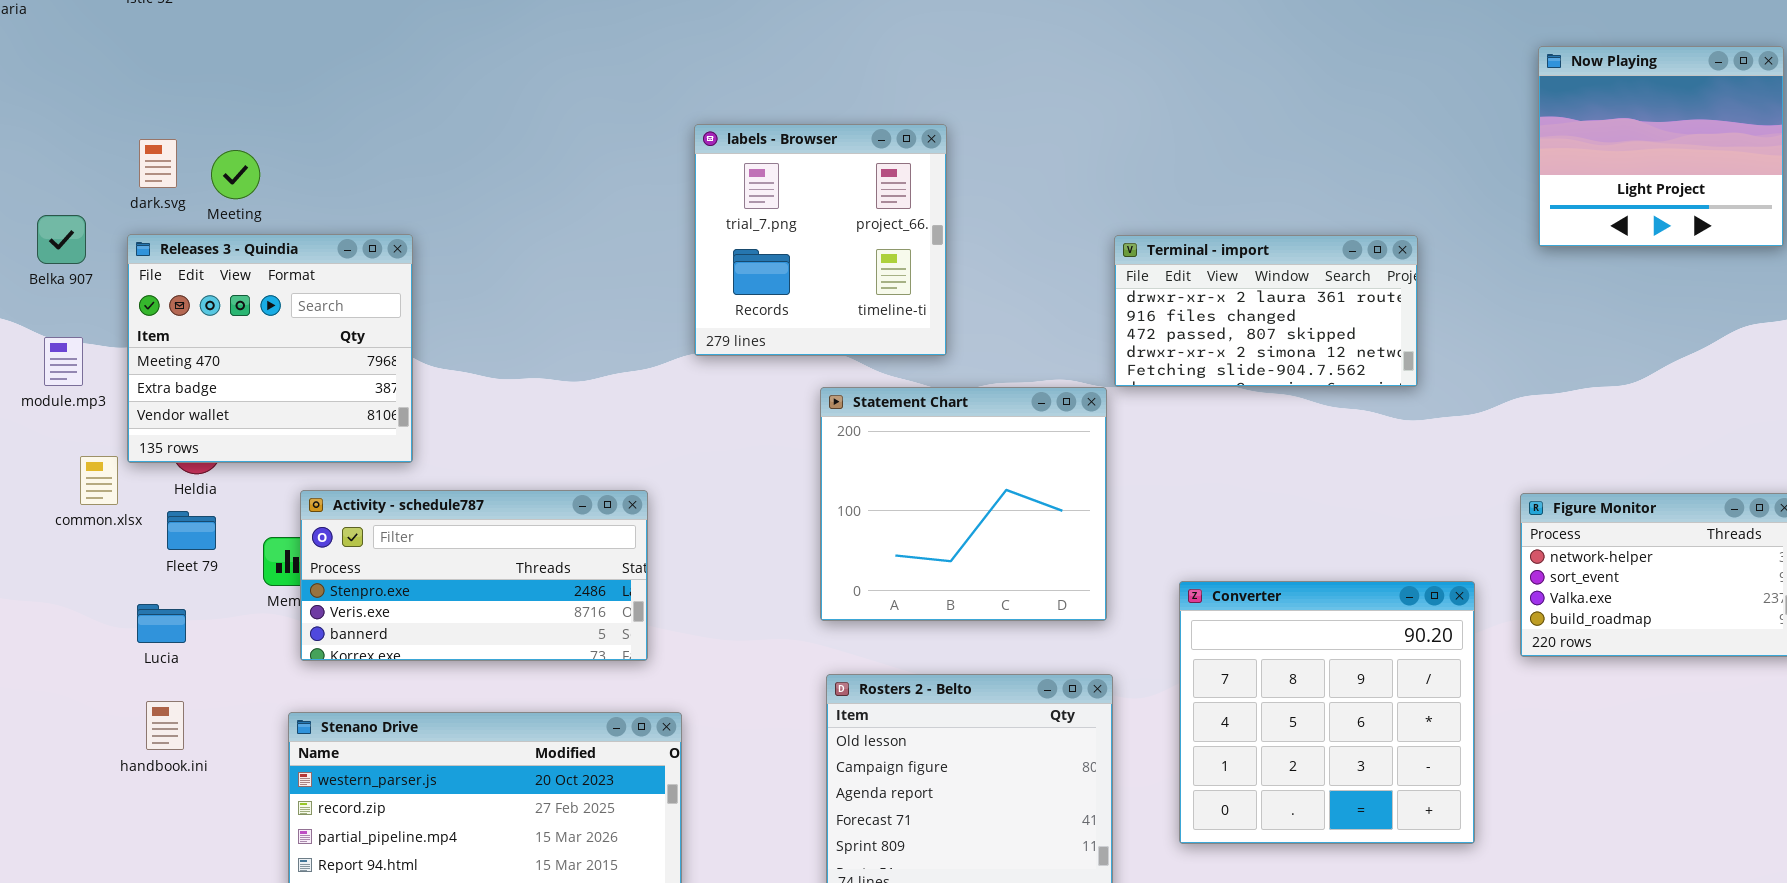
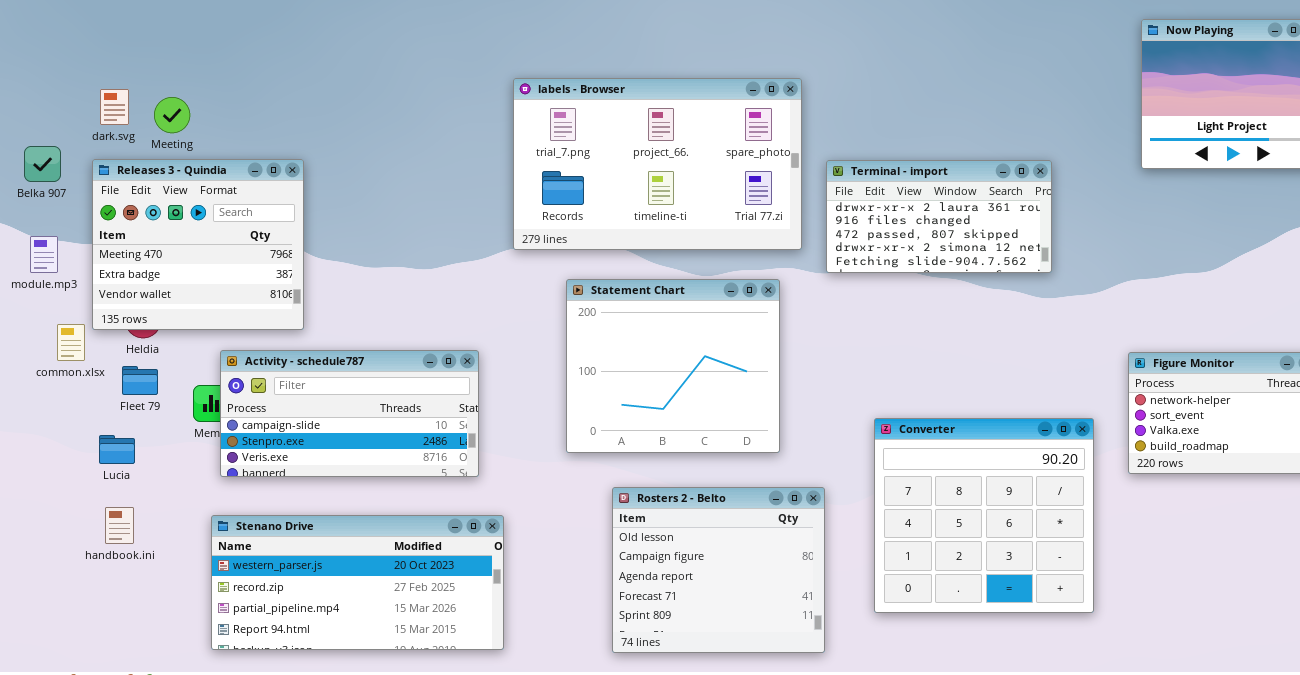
labels - Browser: [694,124,947,356] -> [513,78,802,250], resized
Statement Chart: [820,387,1107,621] -> [566,279,780,453], moved
Activity - schedule787: [300,490,648,661] -> [220,350,479,477], scrolled up 1 row

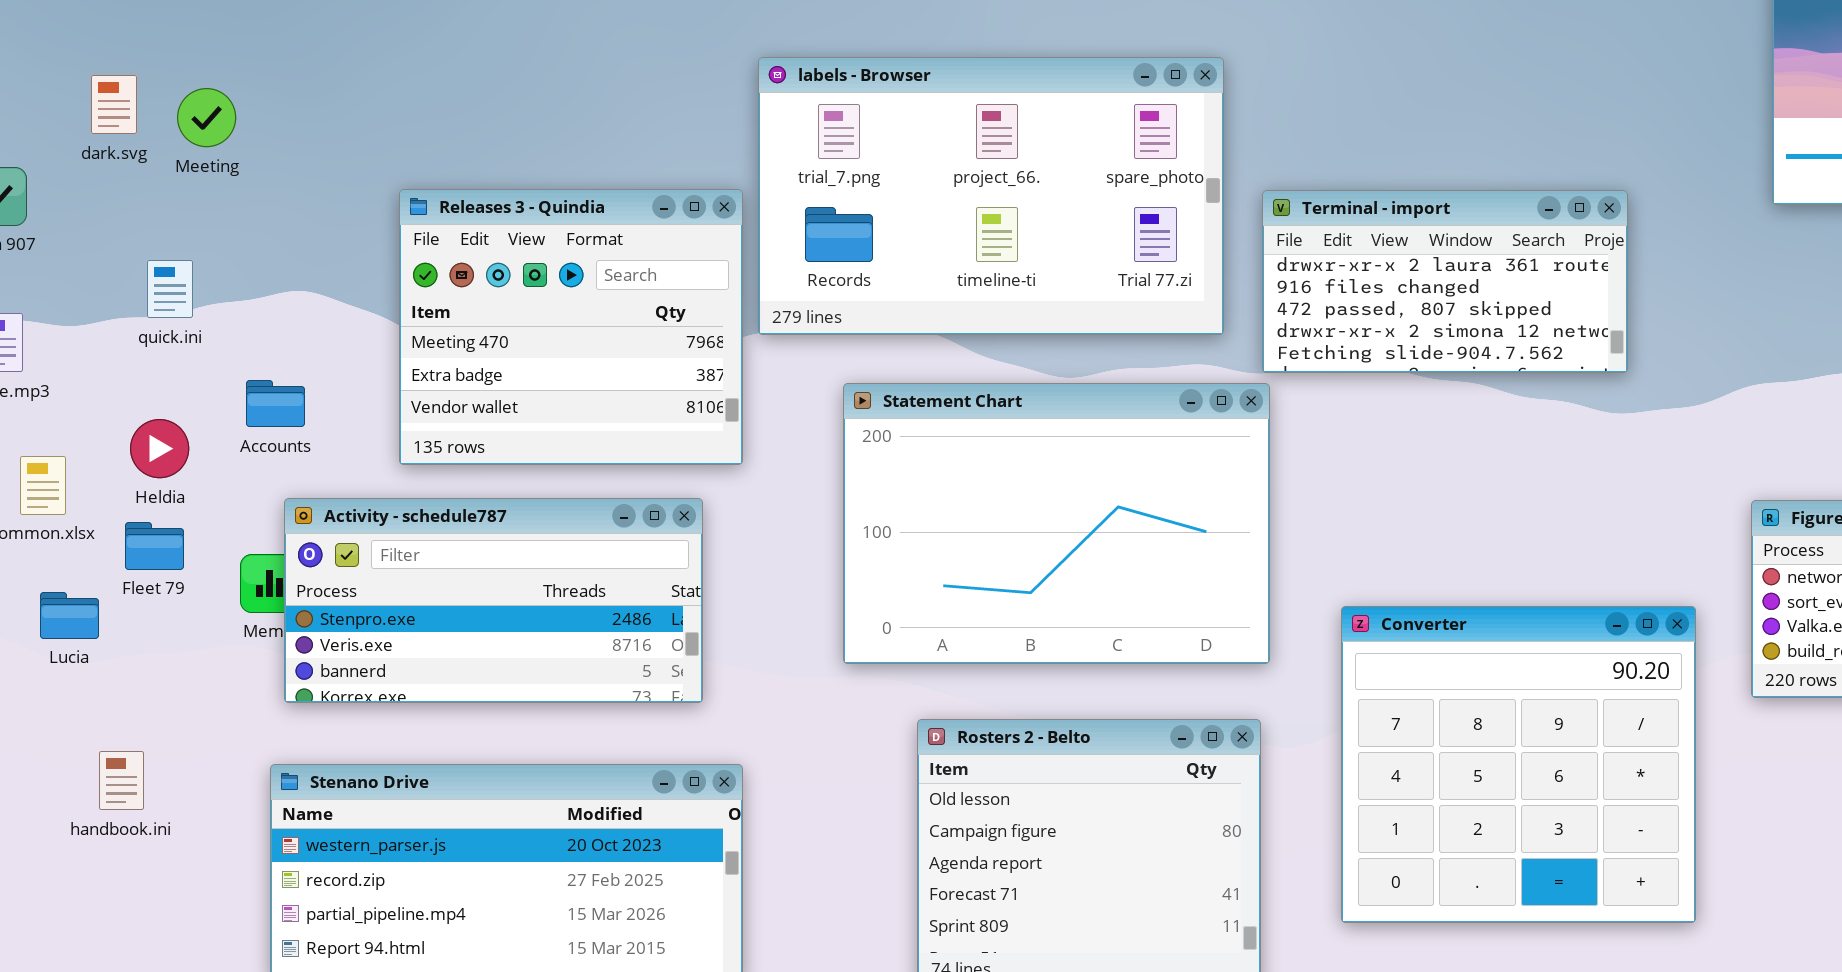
Releases 3 - Quindia: [92,159,304,330] -> [399,189,743,465], moved
Statement Chart: [566,279,780,453] -> [843,383,1270,664], resized
Activity - schedule787: [220,350,479,477] -> [284,498,703,703], scrolled down 1 row
Lucia: [99,435,135,464] -> [40,592,99,639], moved

